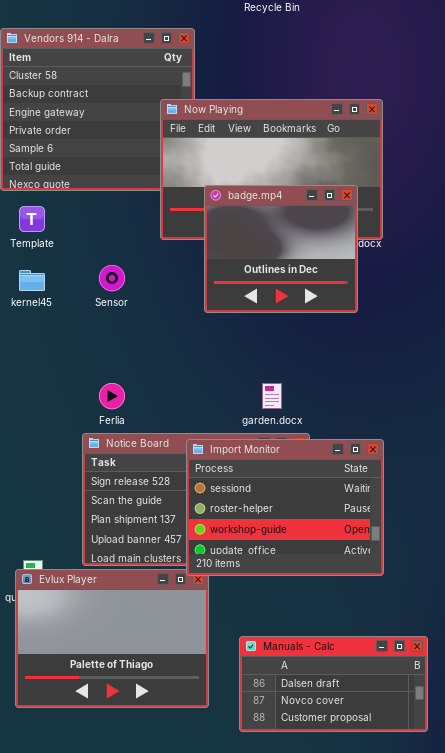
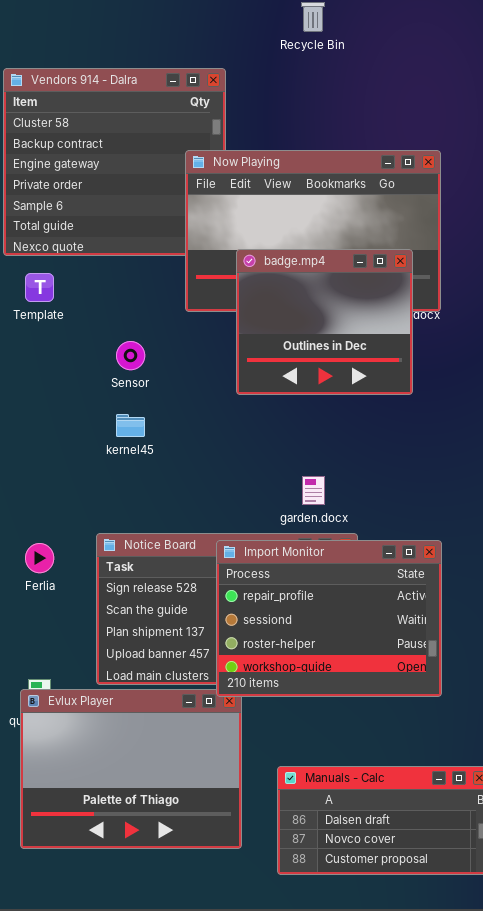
kernel45: [19,270,45,291] -> [116,414,145,437], moved
Ferlia: [99,383,125,409] -> [25,543,54,573], moved
Import Monitor: [186,439,384,576] -> [216,540,442,697], scrolled up 1 row

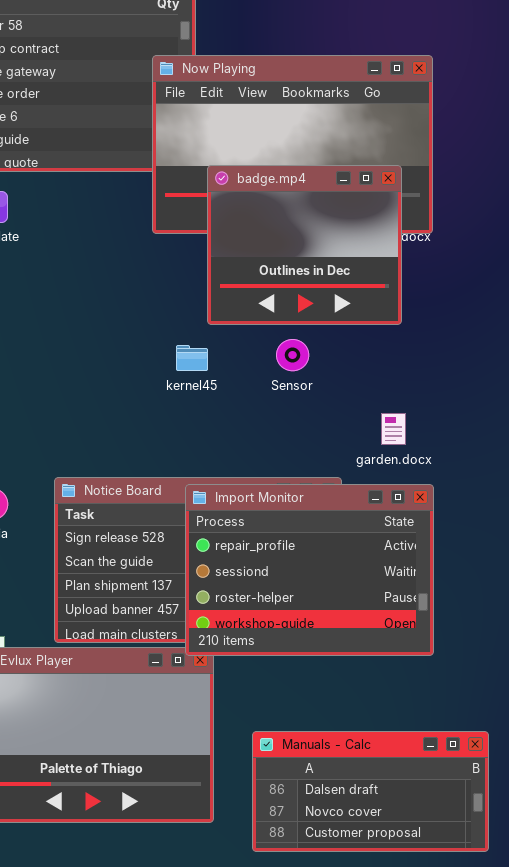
Sensor: [116,341,145,370] -> [276,339,309,371], moved
kernel45: [116,414,145,437] -> [176,345,208,371], moved
garden.docx: [302,476,325,505] -> [381,413,406,445], moved

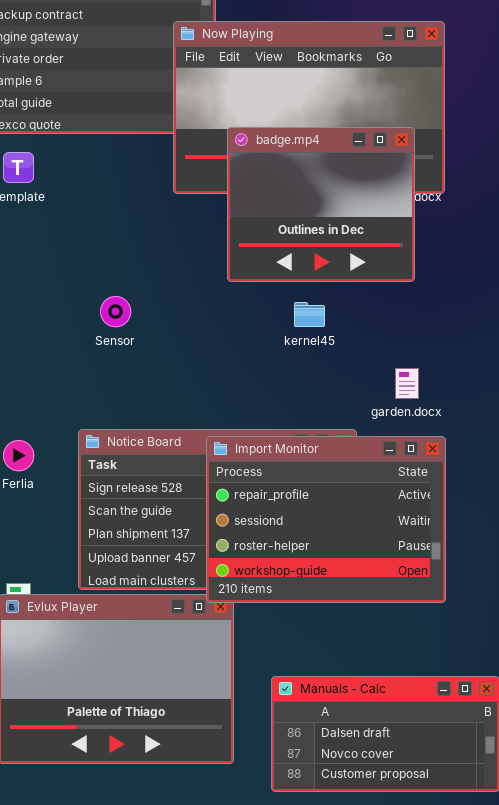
Sensor: [276,339,309,371] -> [100,296,131,327], moved
kernel45: [176,345,208,371] -> [294,302,325,327], moved

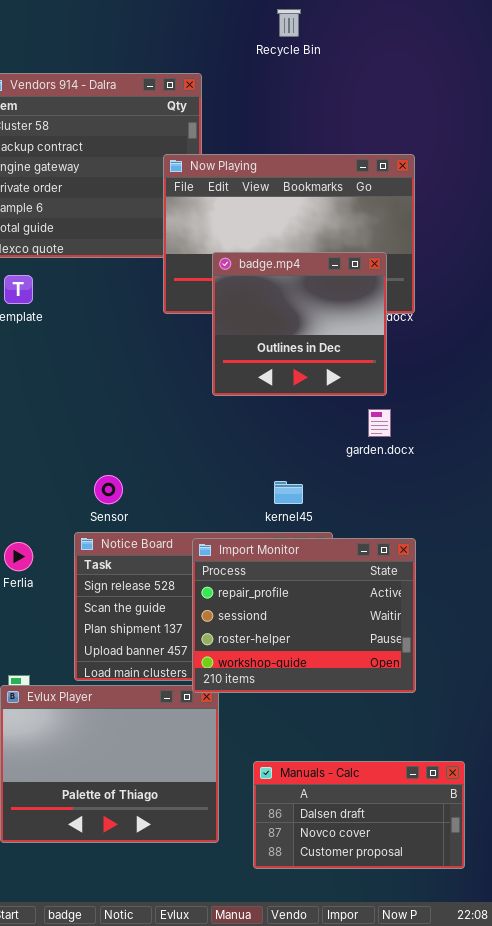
Sensor: [100,296,131,327] -> [94,475,123,504], moved
kernel45: [294,302,325,327] -> [274,481,303,504], moved
garden.docx: [395,368,419,399] -> [368,409,391,437], moved

